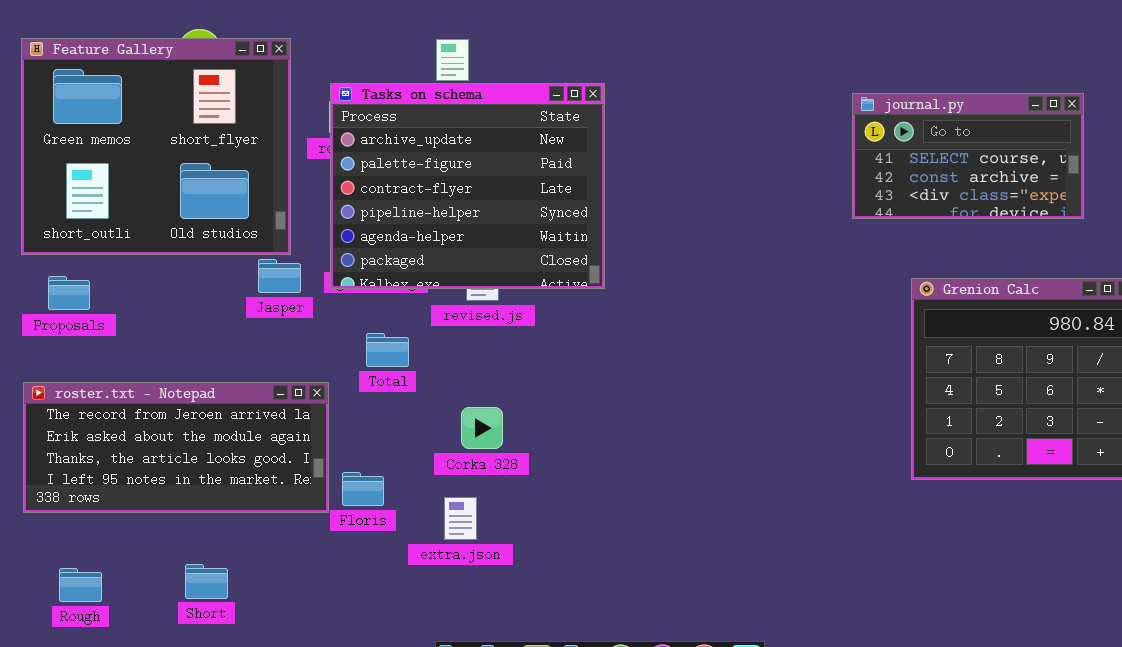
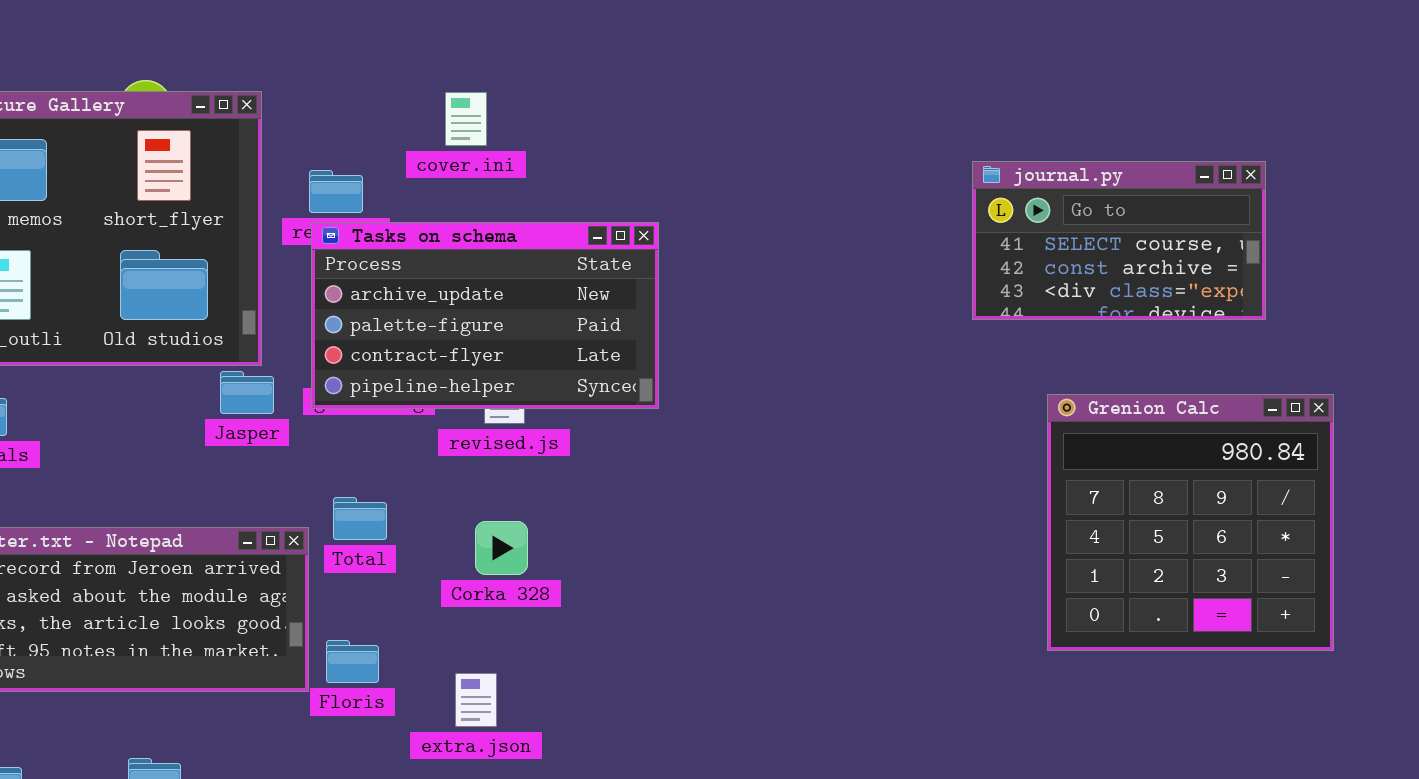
Tasks on schema: [330,83,605,289] -> [311,222,659,409], resized
Total: [366,333,409,367] -> [333,497,387,540], moved
Corka 328: [461,407,503,449] -> [475,521,528,575], moved

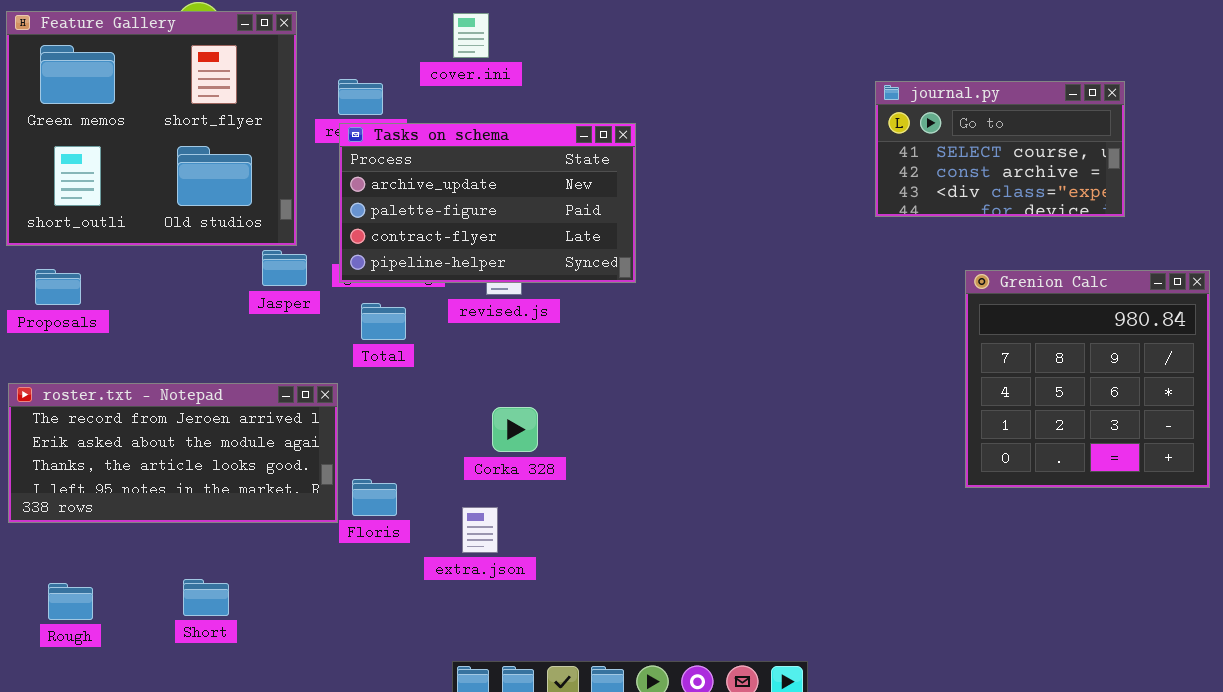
journal.py: [972,161,1266,320] -> [875,81,1125,217], moved
Total: [333,497,387,540] -> [361,303,406,340], moved
Corka 328: [475,521,528,575] -> [492,407,538,452], moved

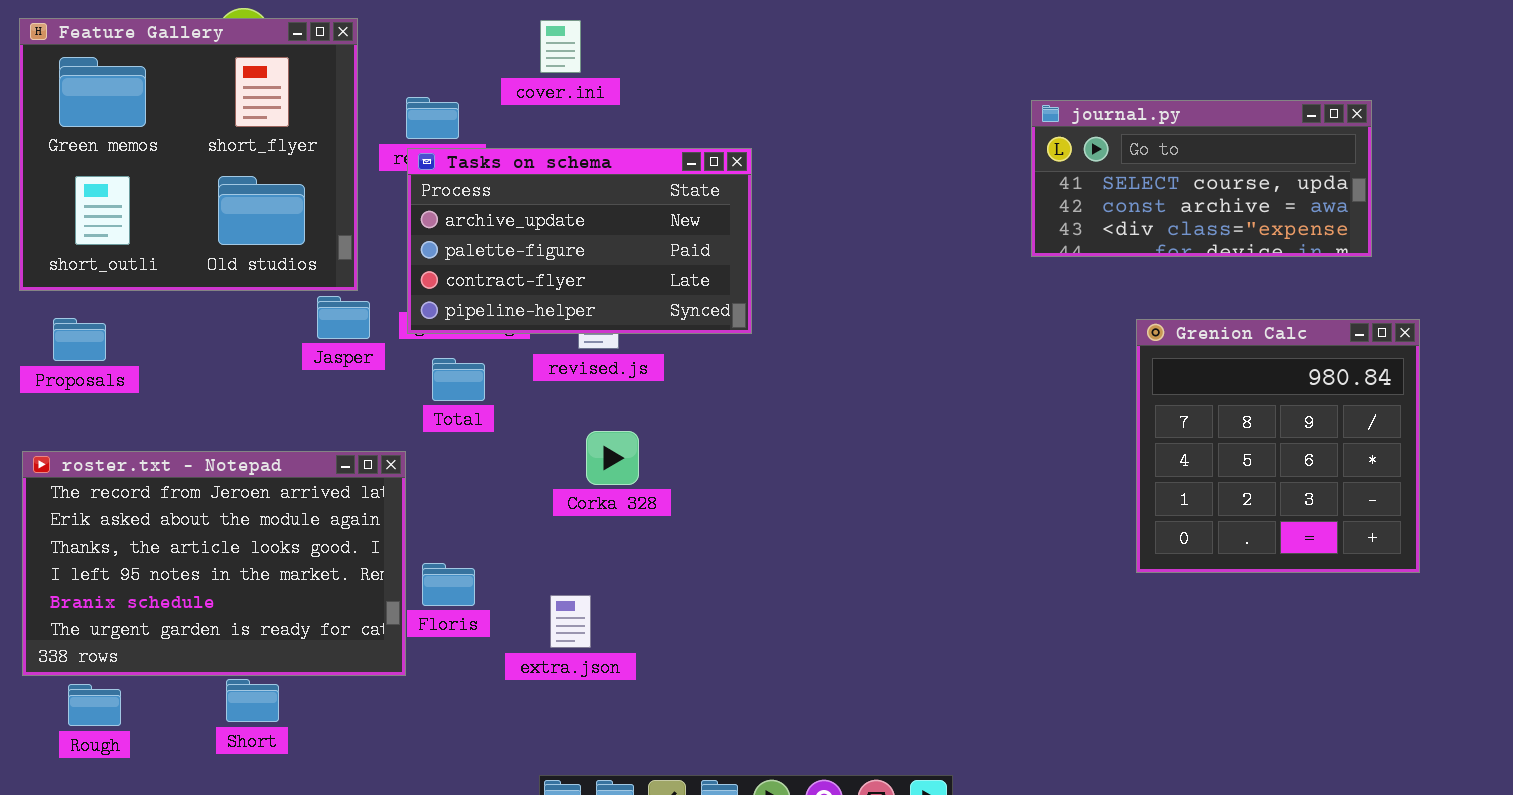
journal.py: [875,81,1125,217] -> [1031,100,1372,257], resized
roster.txt - Notepad: [8,383,338,523] -> [22,451,406,676], resized
Corka 328: [492,407,538,452] -> [586,431,639,485], moved

